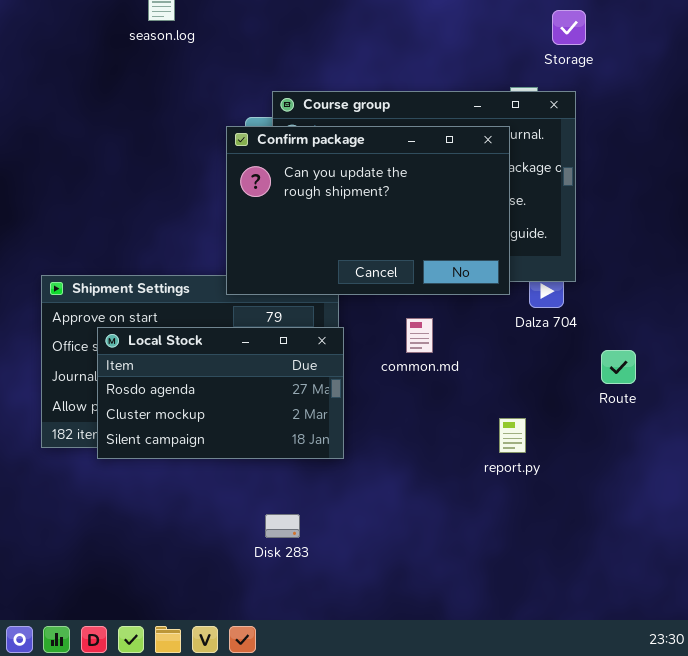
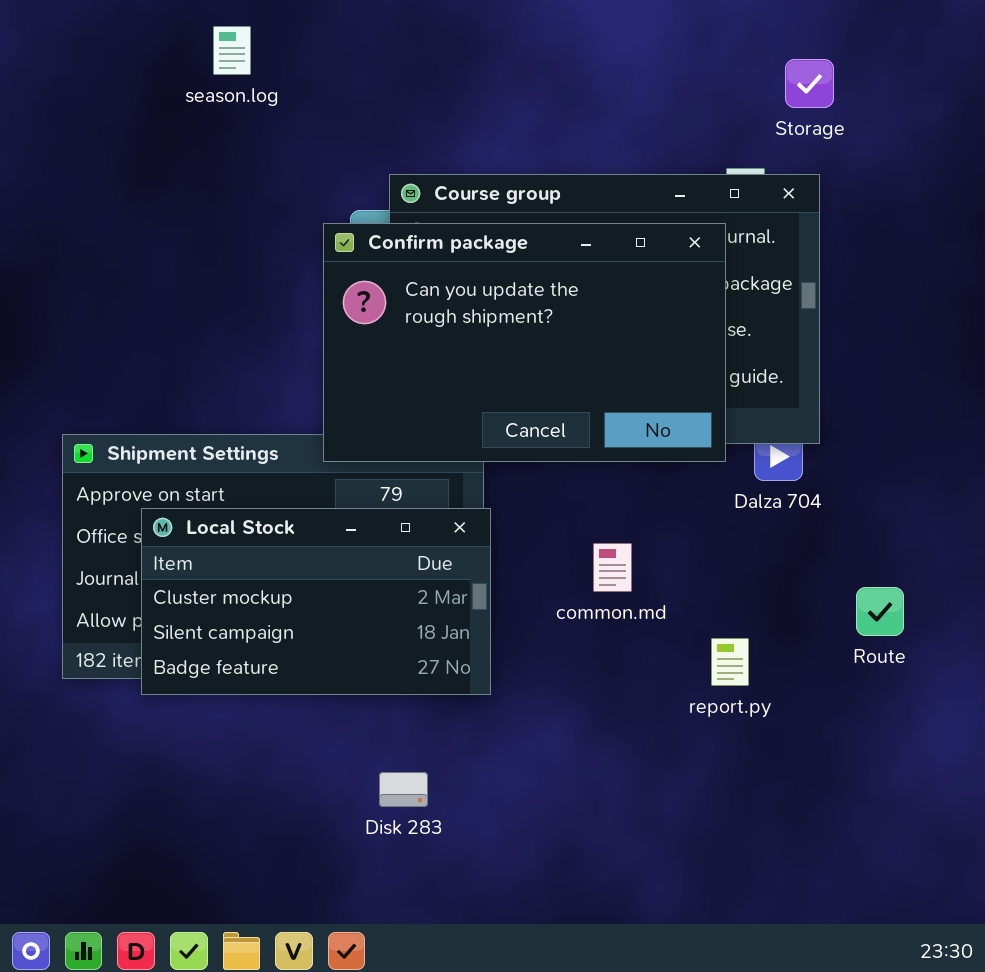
common.md: [406,318,433,353] -> [593,543,632,592], moved
Local Stock: [97,327,344,459] -> [141,508,491,695], scrolled down 1 row
Route: [601,350,636,384] -> [856,587,904,636], moved

